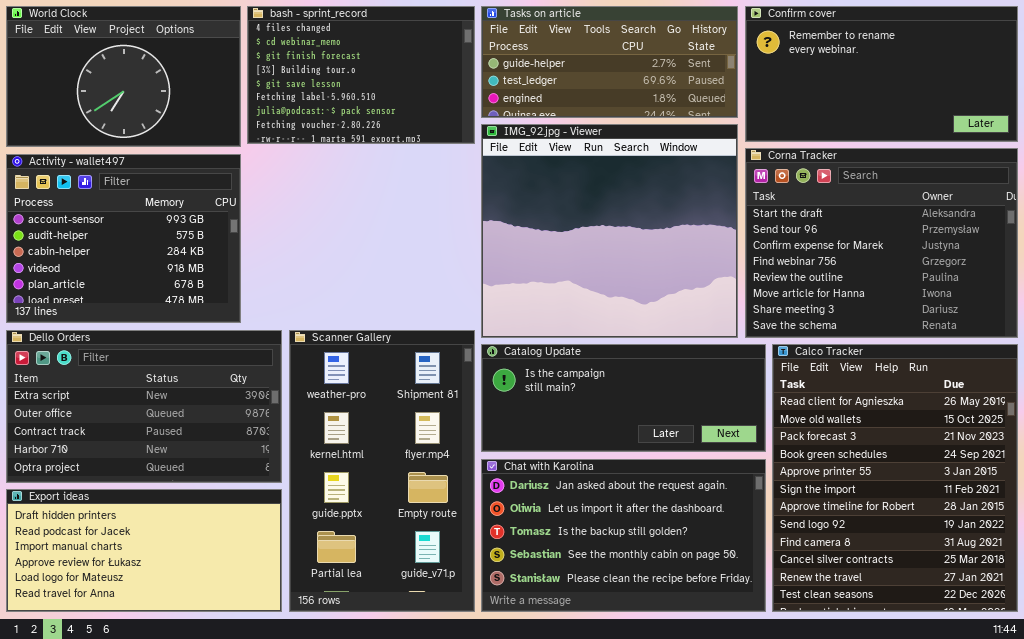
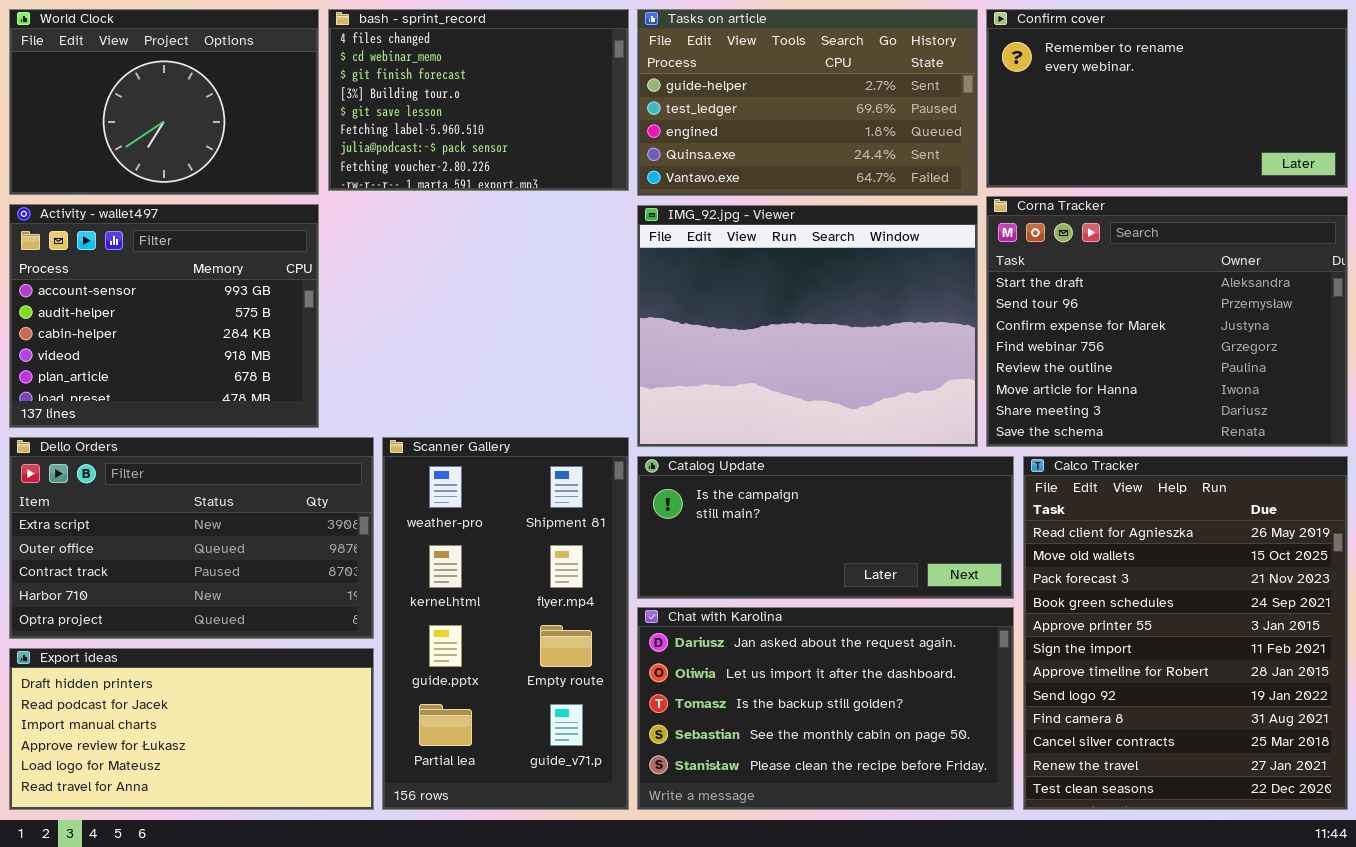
Tasks on article: [481,6,738,118] -> [637,9,978,196], resized
IMG_92.jpg - Viewer: [481,124,738,338] -> [637,205,978,447], resized

